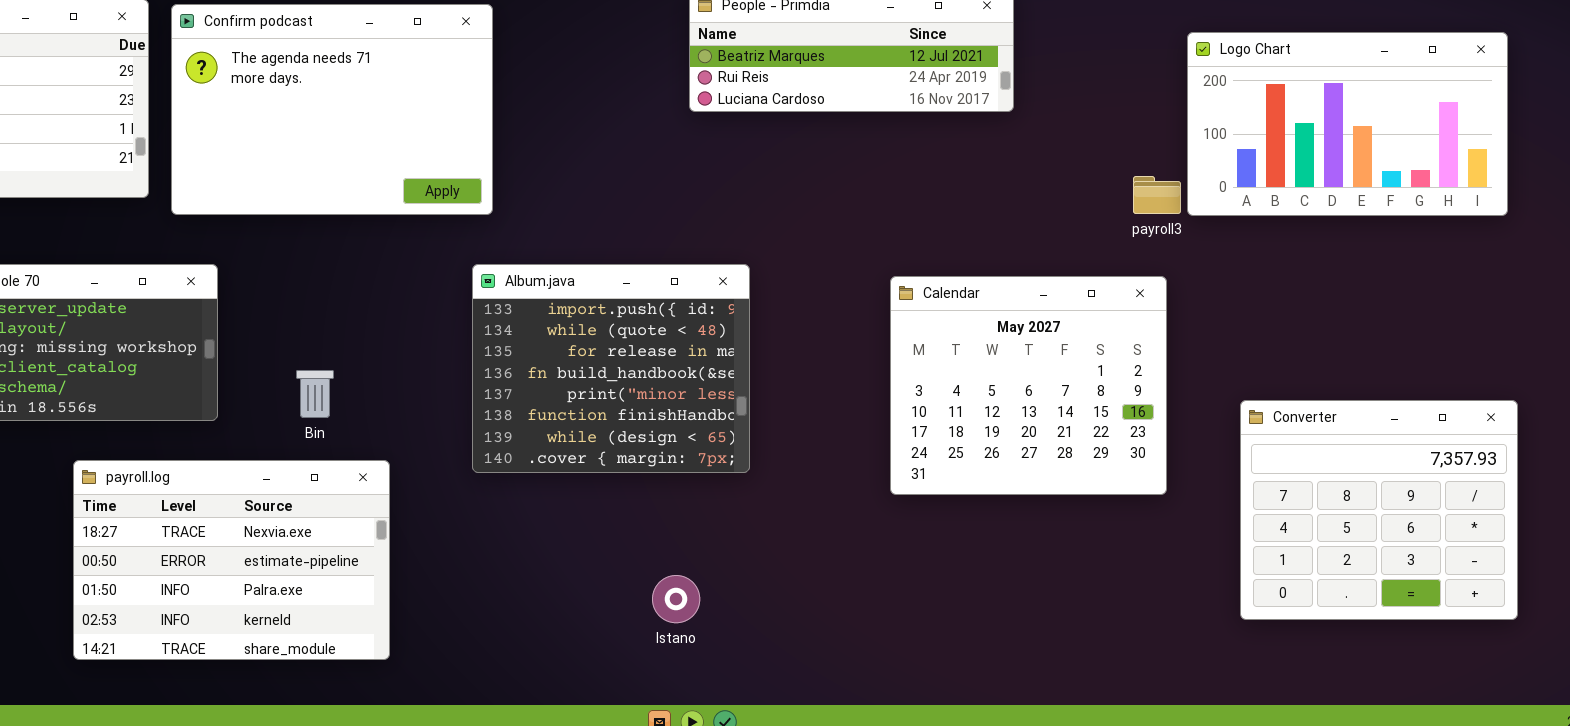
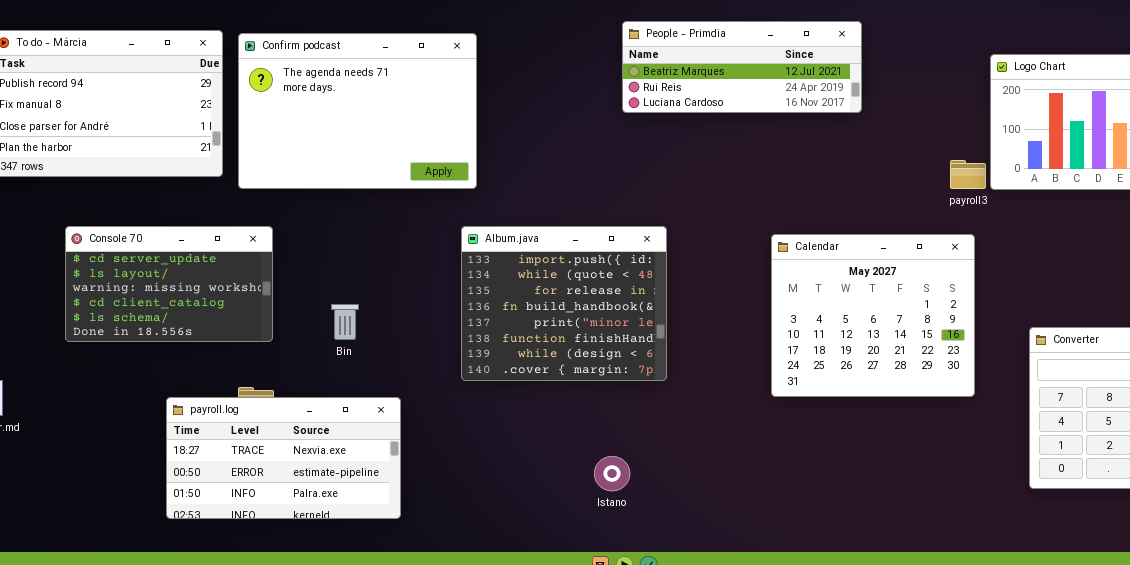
payroll.log: [73,460,390,660] -> [166,397,401,519], resized

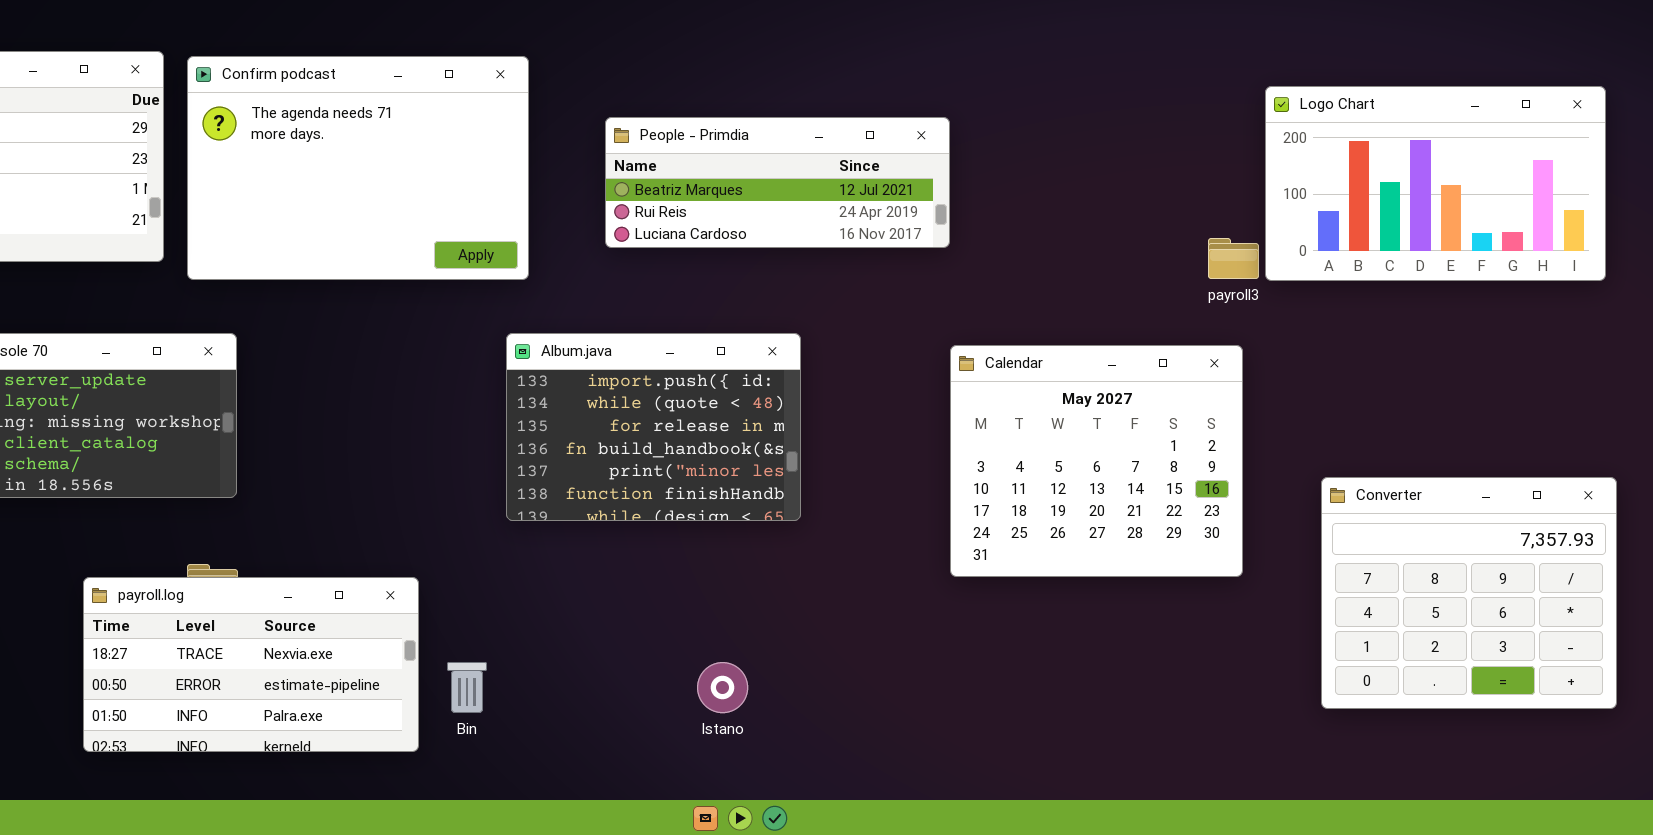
People - Primdia: [622,21,862,113] -> [605,117,950,248], moved
Album.java: [461,226,667,381] -> [506,333,801,521], resized
Bin: [331,304,359,340] -> [447,662,487,713], moved

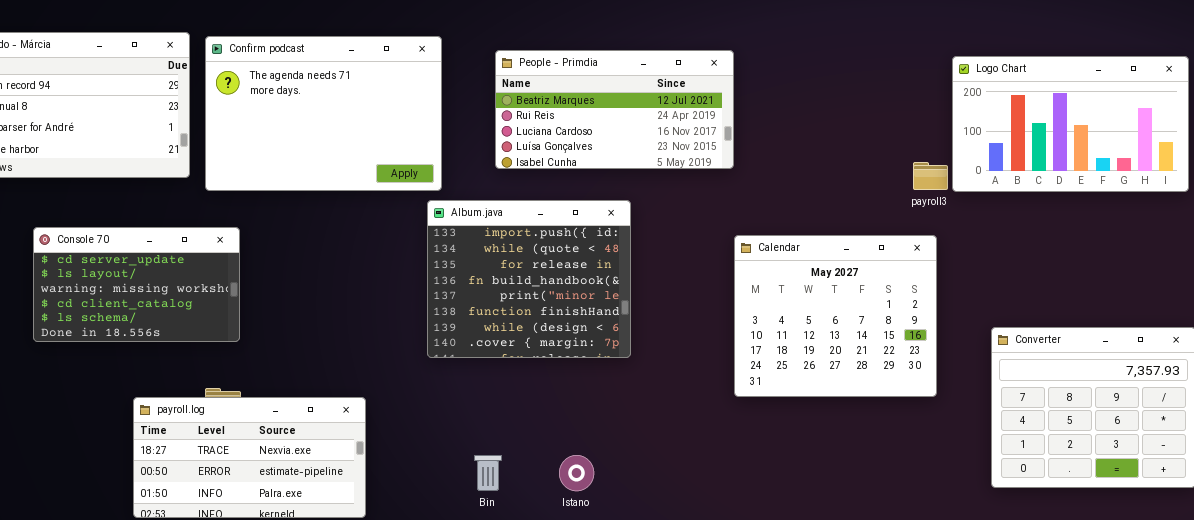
People - Primdia: [605,117,950,248] -> [495,50,734,169], resized
Album.java: [506,333,801,521] -> [427,200,631,358], resized
Bin: [447,662,487,713] -> [474,455,502,491], moved

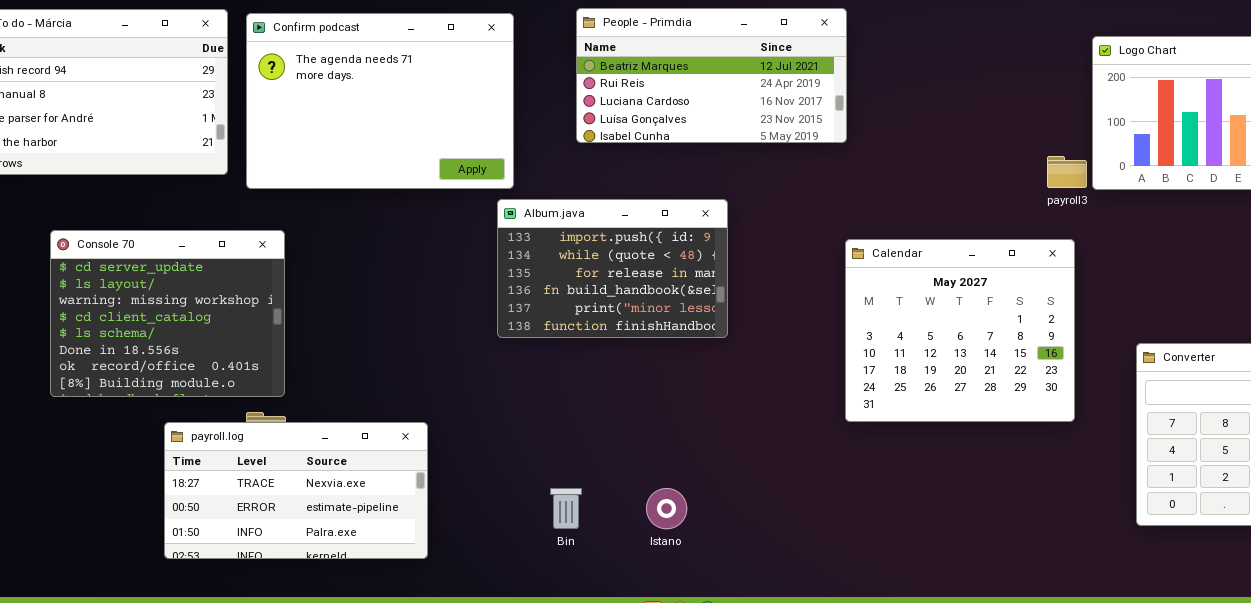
People - Primdia: [495,50,734,169] -> [576,8,847,143], moved
Album.java: [427,200,631,358] -> [497,199,728,338], resized
Console 70: [33,227,240,342] -> [50,230,285,397], resized

